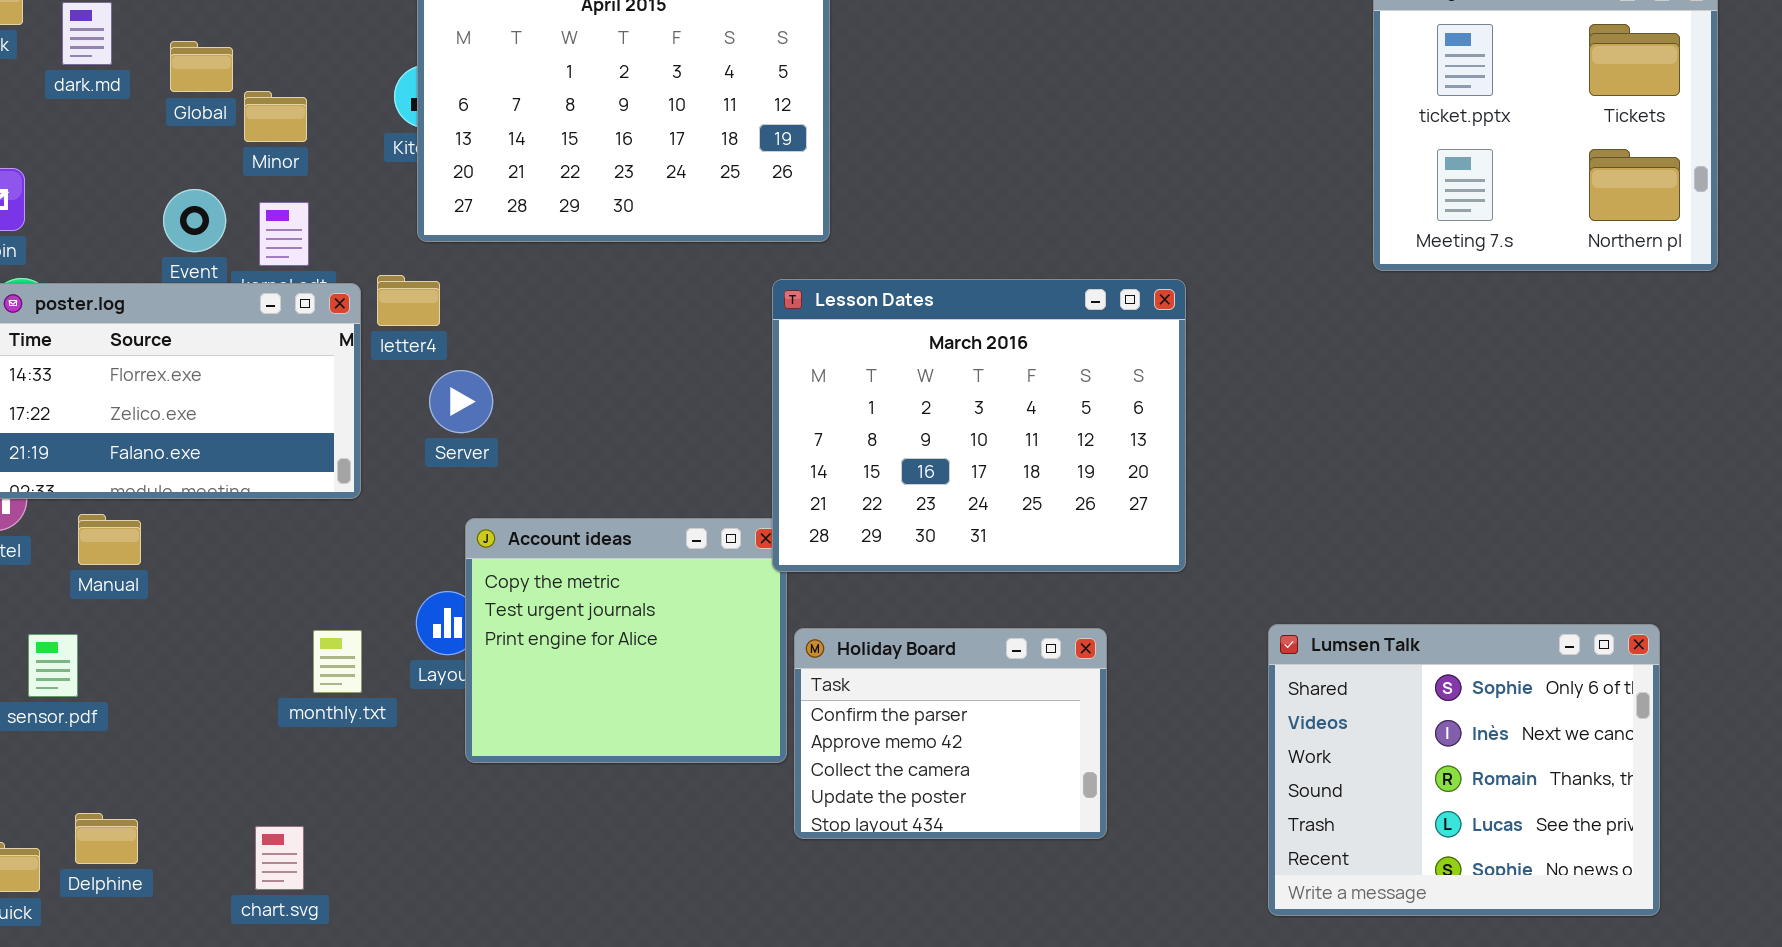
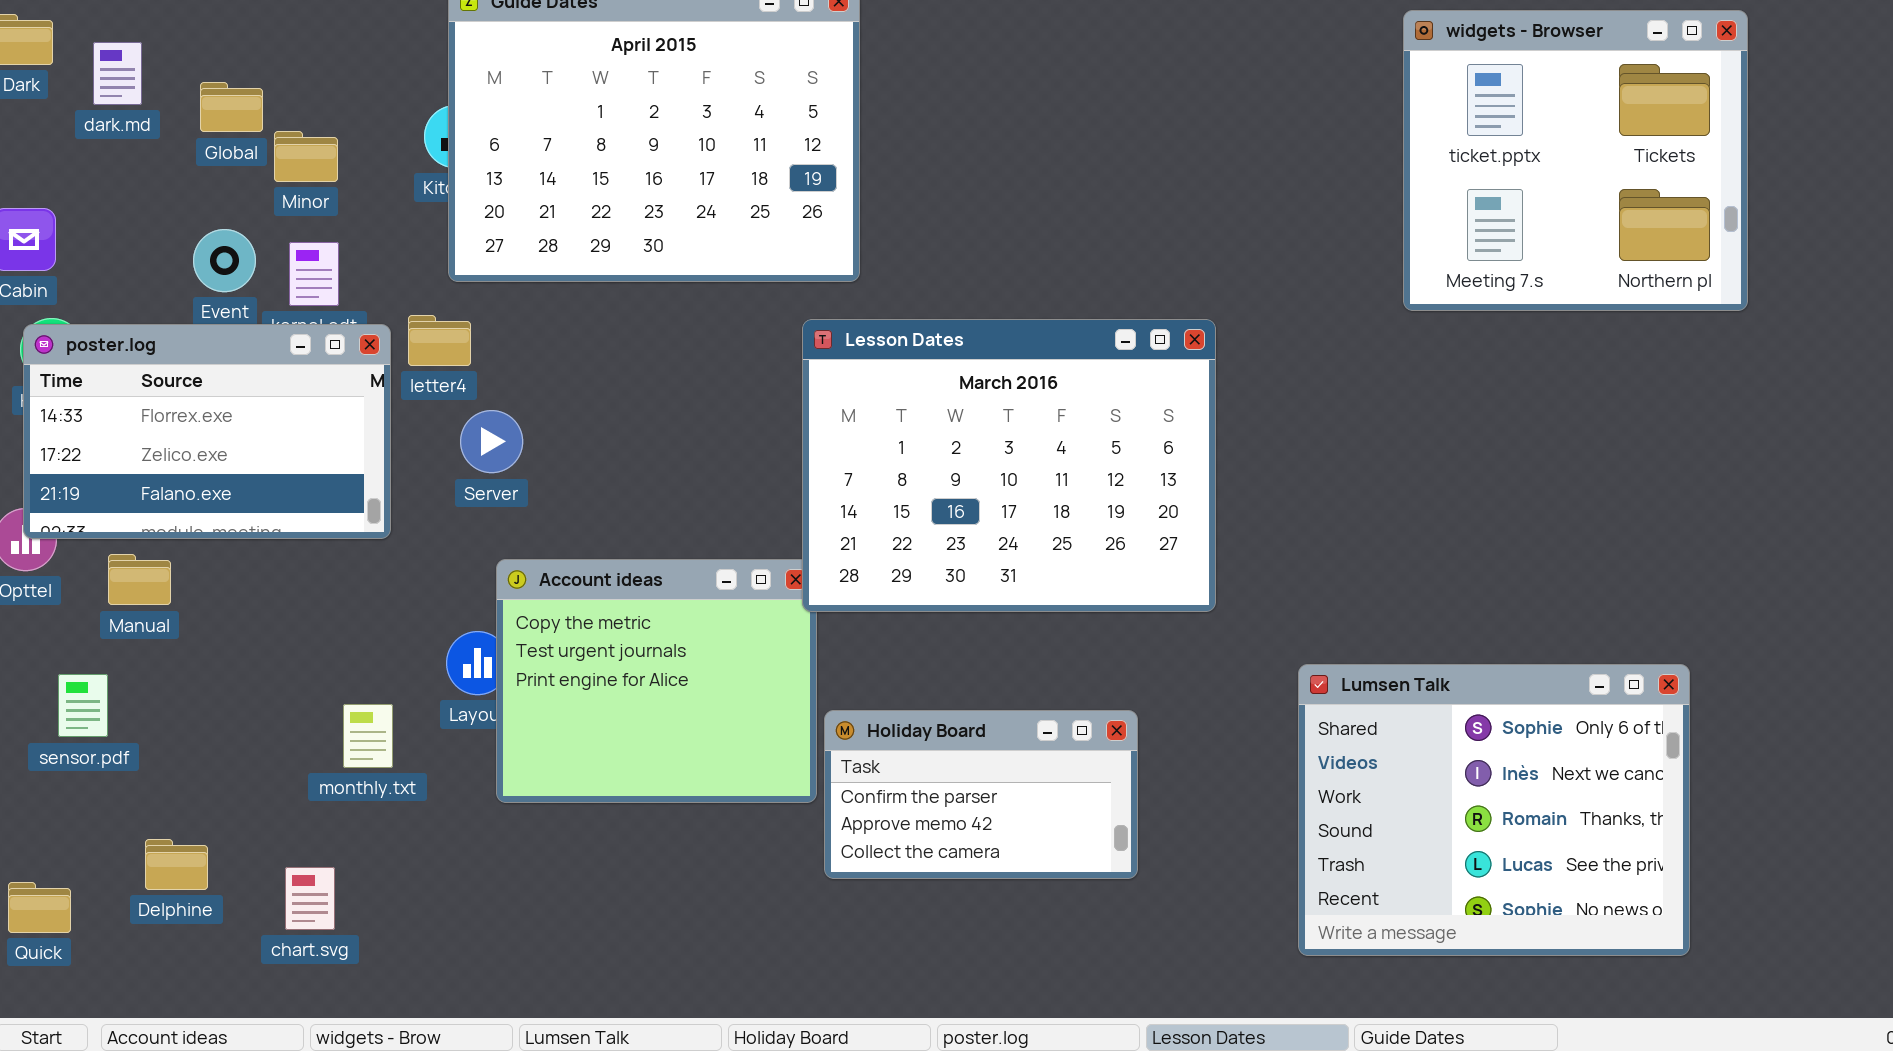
Holiday Board: [794,628,1107,839] -> [824,710,1138,879], resized
monthly.txt: [313,630,362,693] -> [343,704,393,768], moved
Delphine: [75,813,138,864] -> [145,839,208,890], moved

